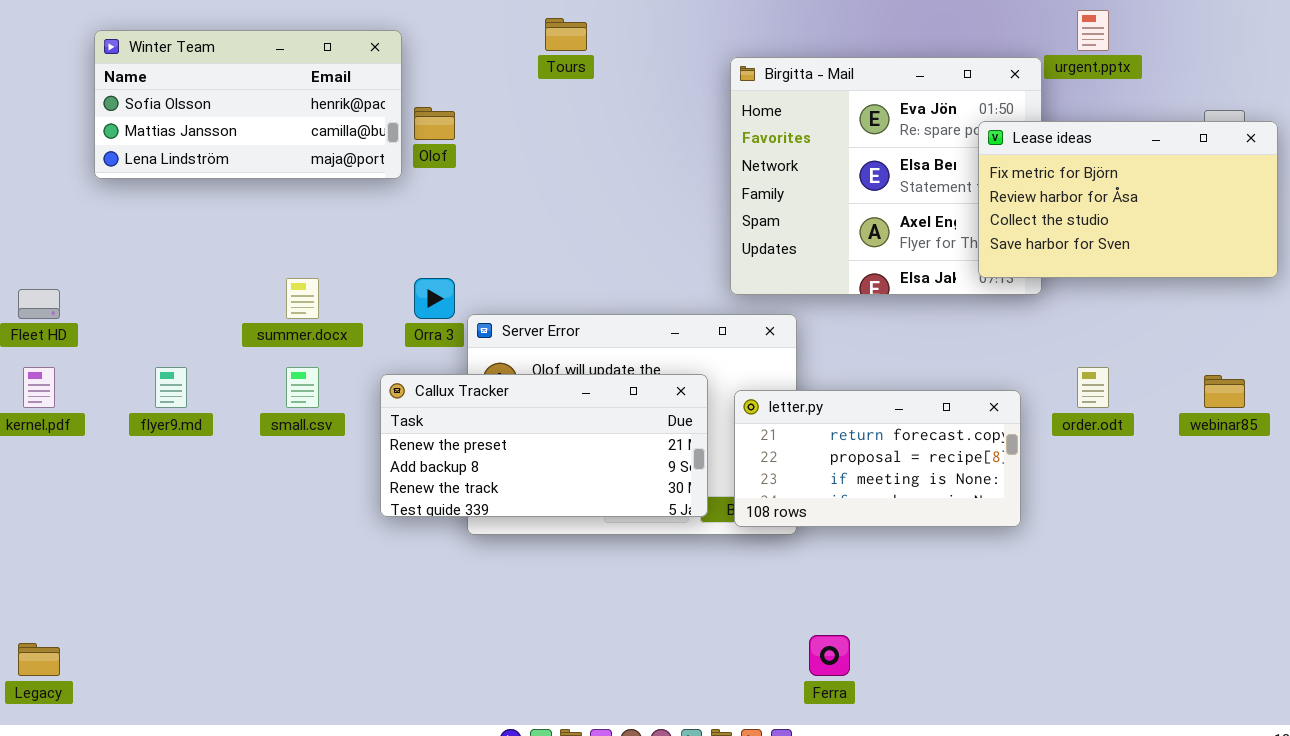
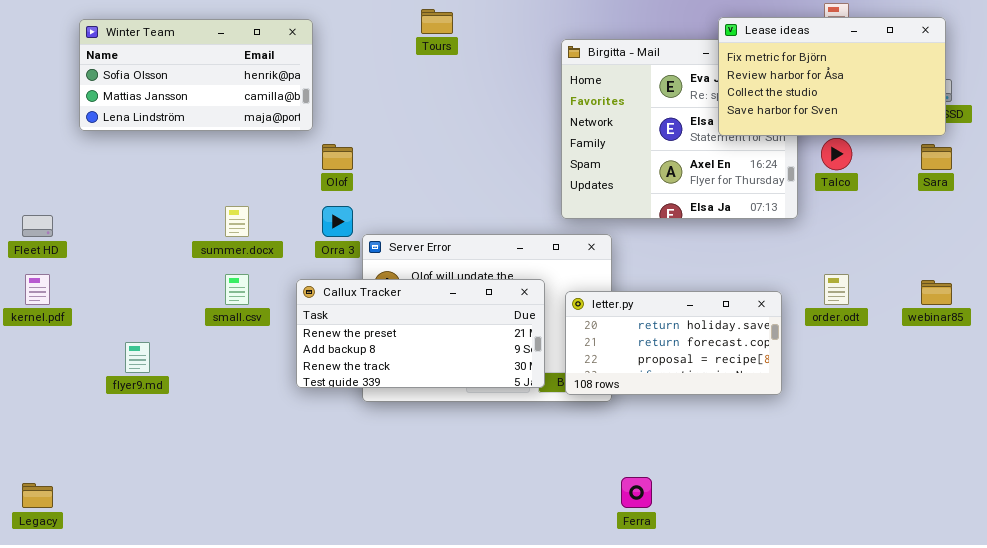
Olof: [414,107,455,140] -> [322,144,353,170], moved
Lease ideas: [978,121,1278,278] -> [718,17,946,136], moved
flyer9.md: [155,367,187,408] -> [125,342,150,373], moved
letter.py: [734,390,1021,527] -> [565,291,782,395], scrolled up 1 row

